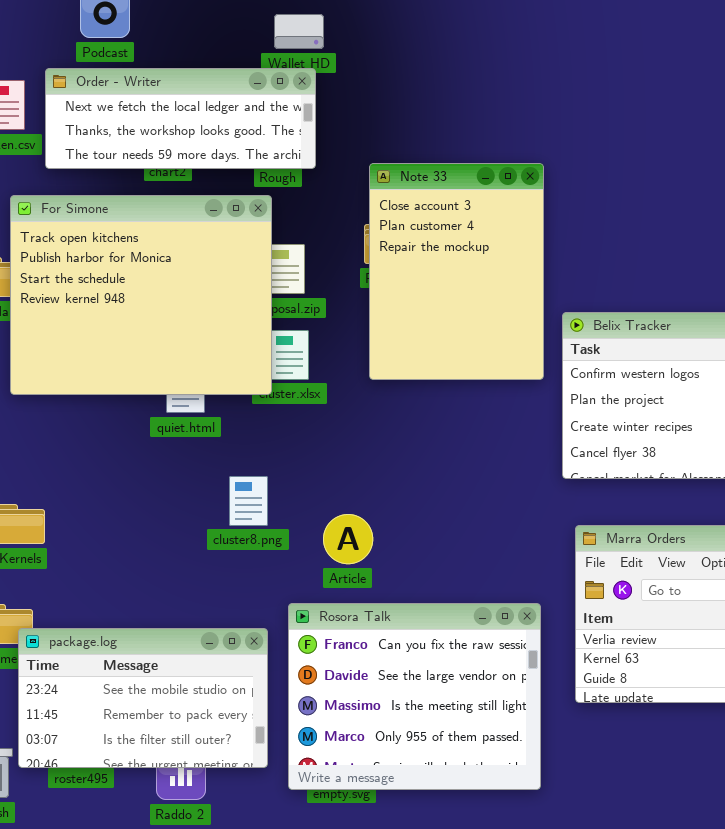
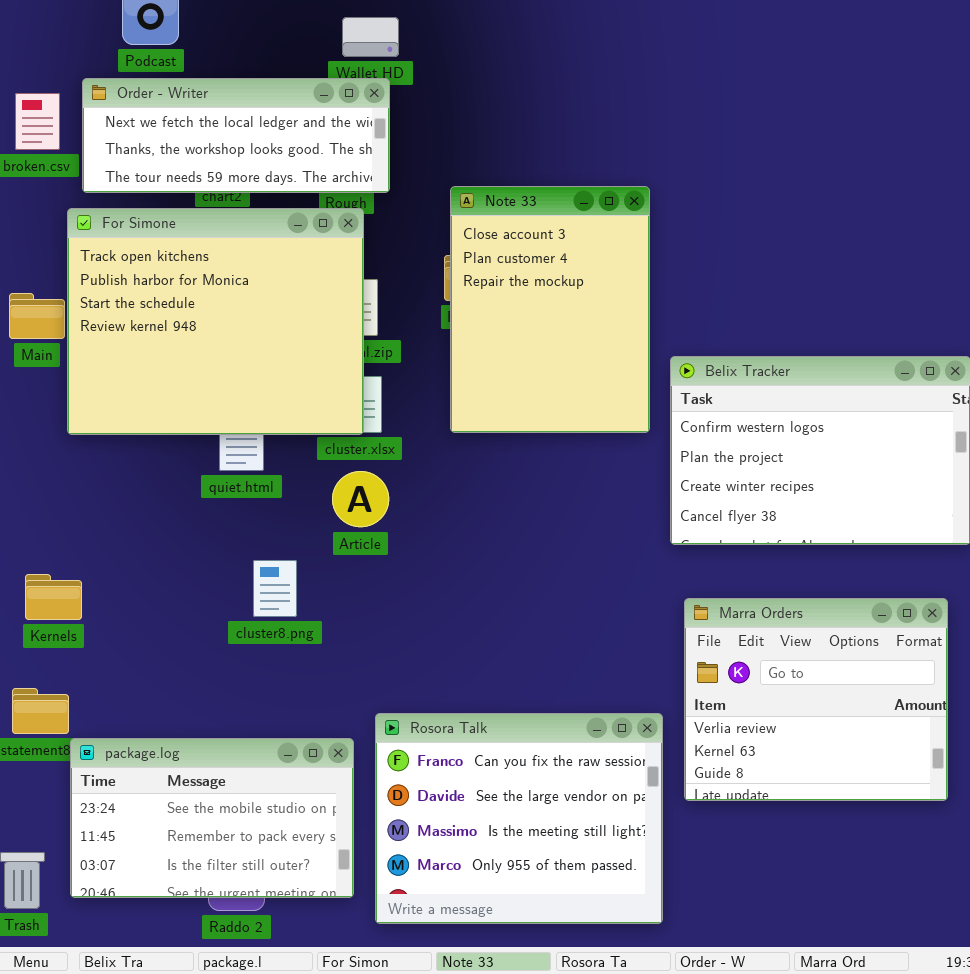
For Simone: [10,195,272,395] -> [67,208,364,435], moved
cluster8.png: [229,476,268,526] -> [253,560,297,617], moved
Article: [323,514,373,564] -> [332,471,389,527], moved
Rosora Talk: [288,603,541,790] -> [375,713,663,924], moved
package.log: [18,628,268,768] -> [70,738,354,898], moved

